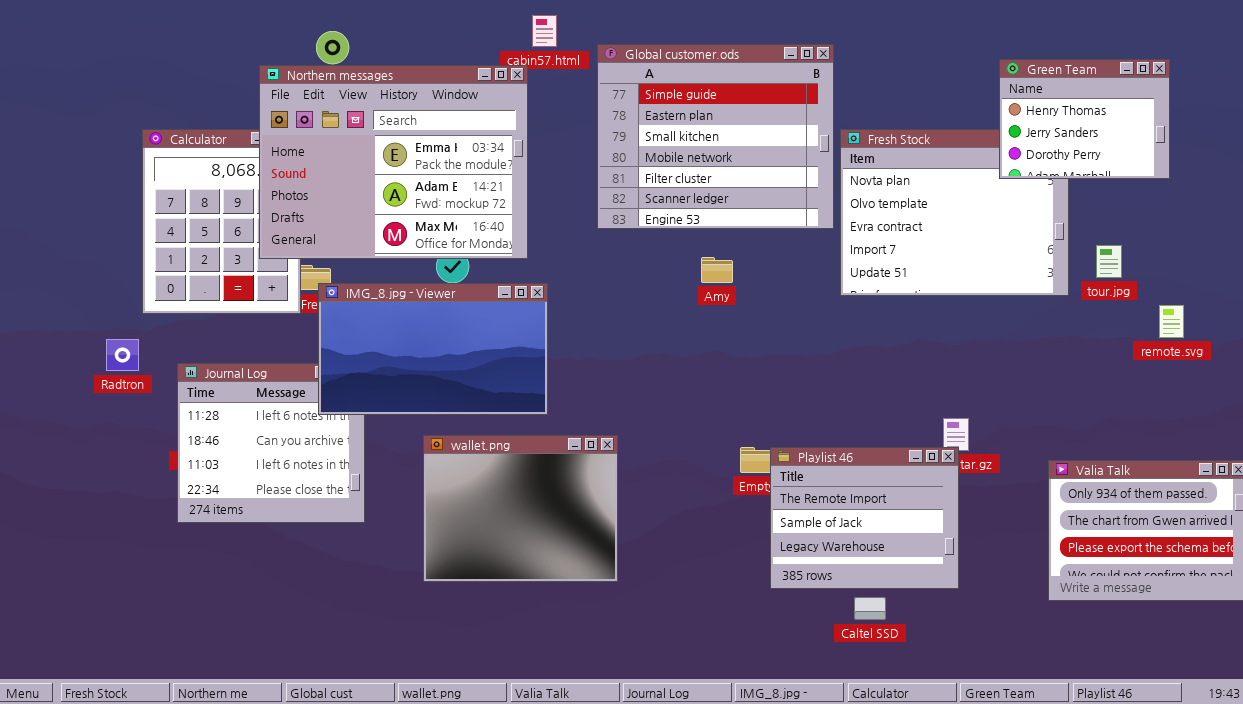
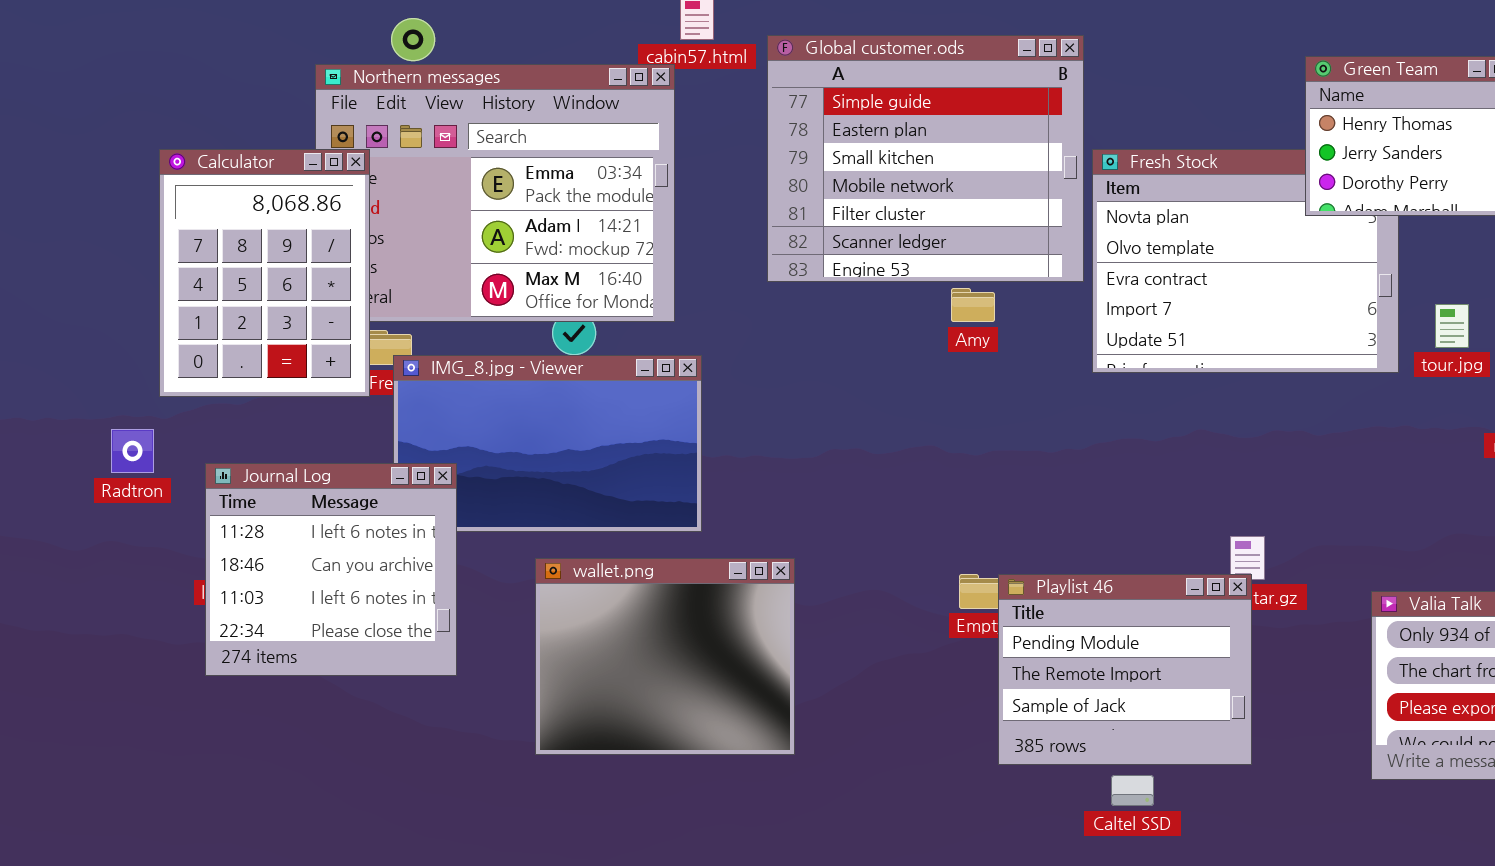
Calculator: [142,129,301,314] -> [159,149,370,397], raised
Amy: [701,257,733,283] -> [951,288,995,322], moved
Journal Log: [177,363,365,523] -> [205,463,457,676], raised
Playlist 46: [770,447,959,589] -> [998,574,1252,765], scrolled up 1 row

